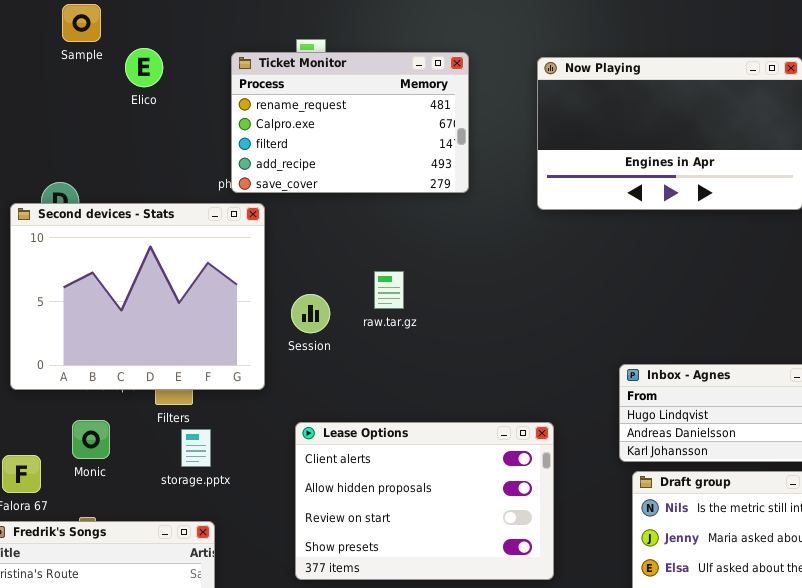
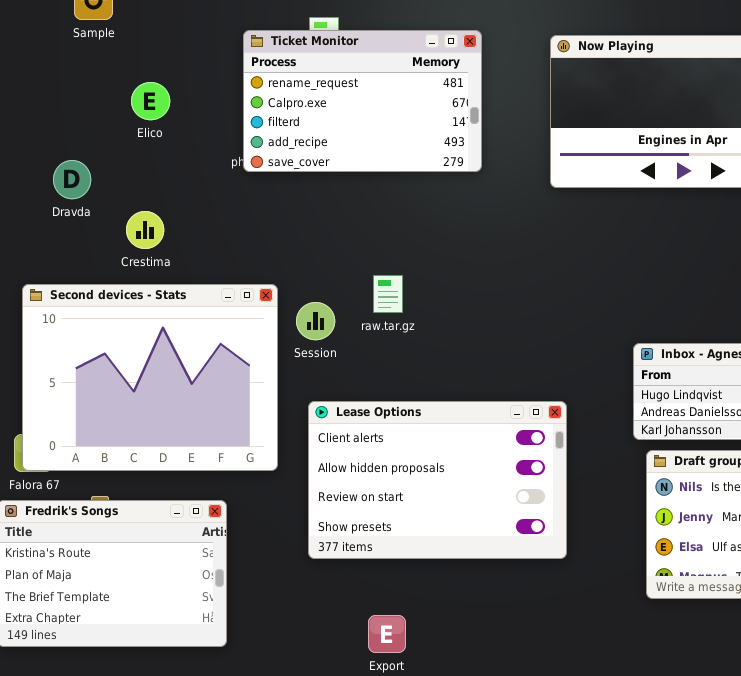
Elico: [125,48,163,87] -> [131,82,170,120], moved
Second devices - Stats: [10,203,265,390] -> [22,284,278,471], moved
raw.tar.gz: [374,271,404,309] -> [373,275,403,313], moved
Session: [291,294,330,333] -> [296,302,335,340], moved

